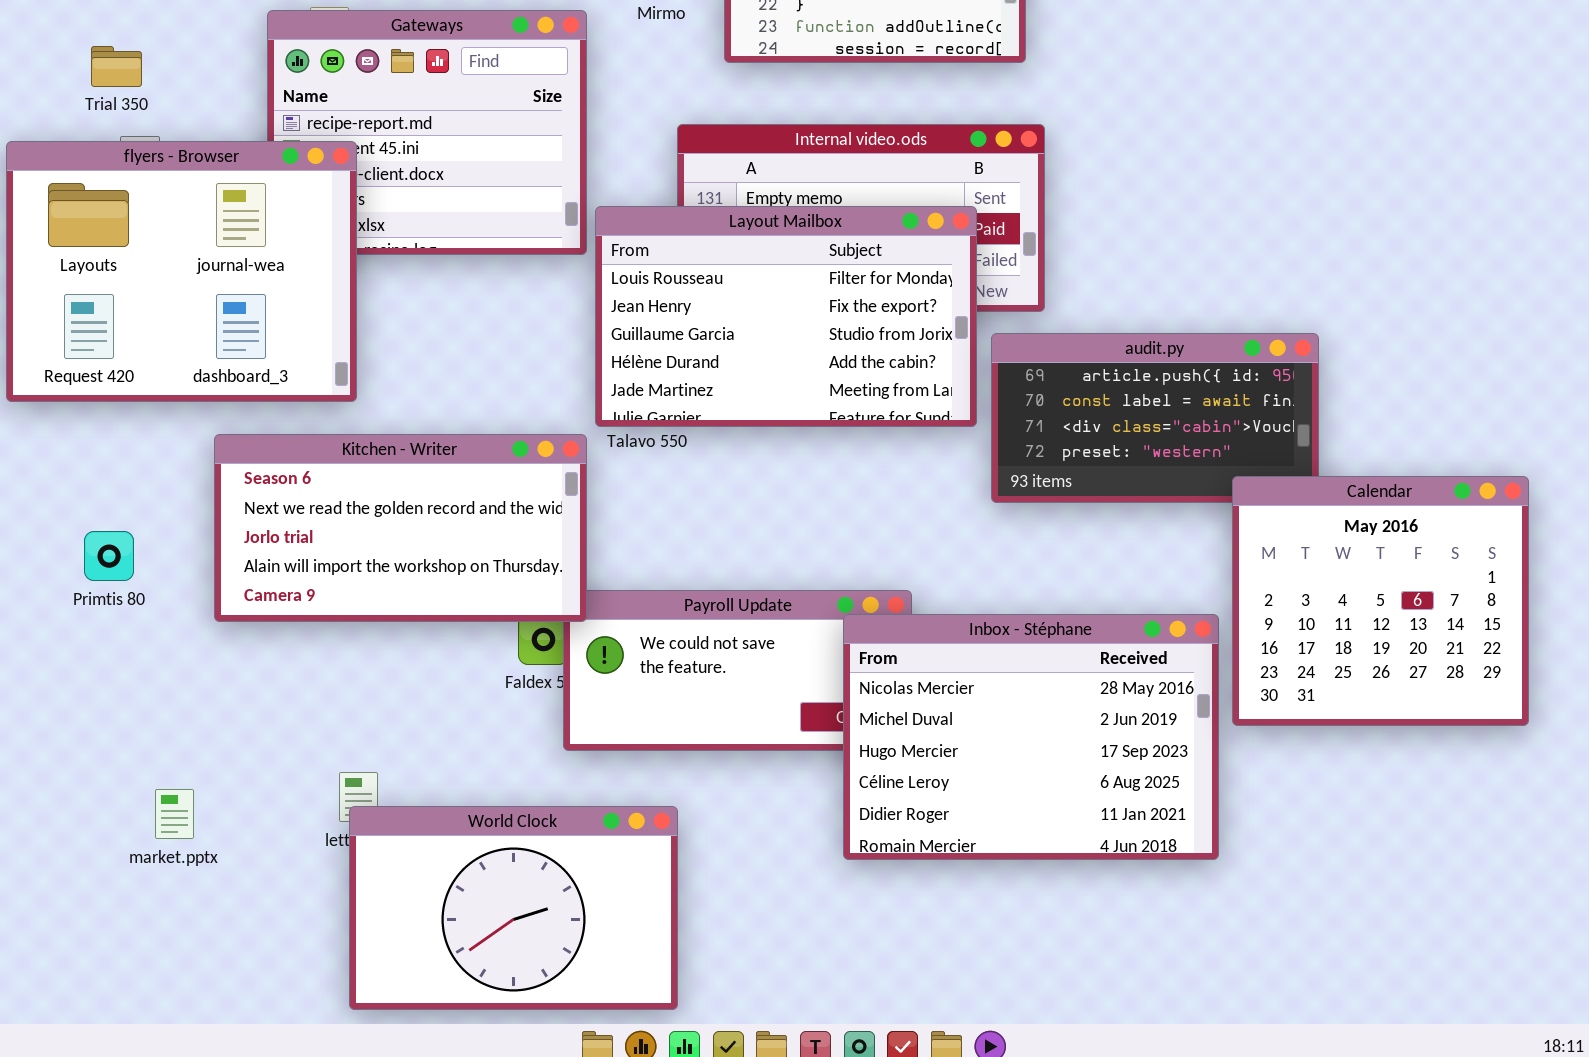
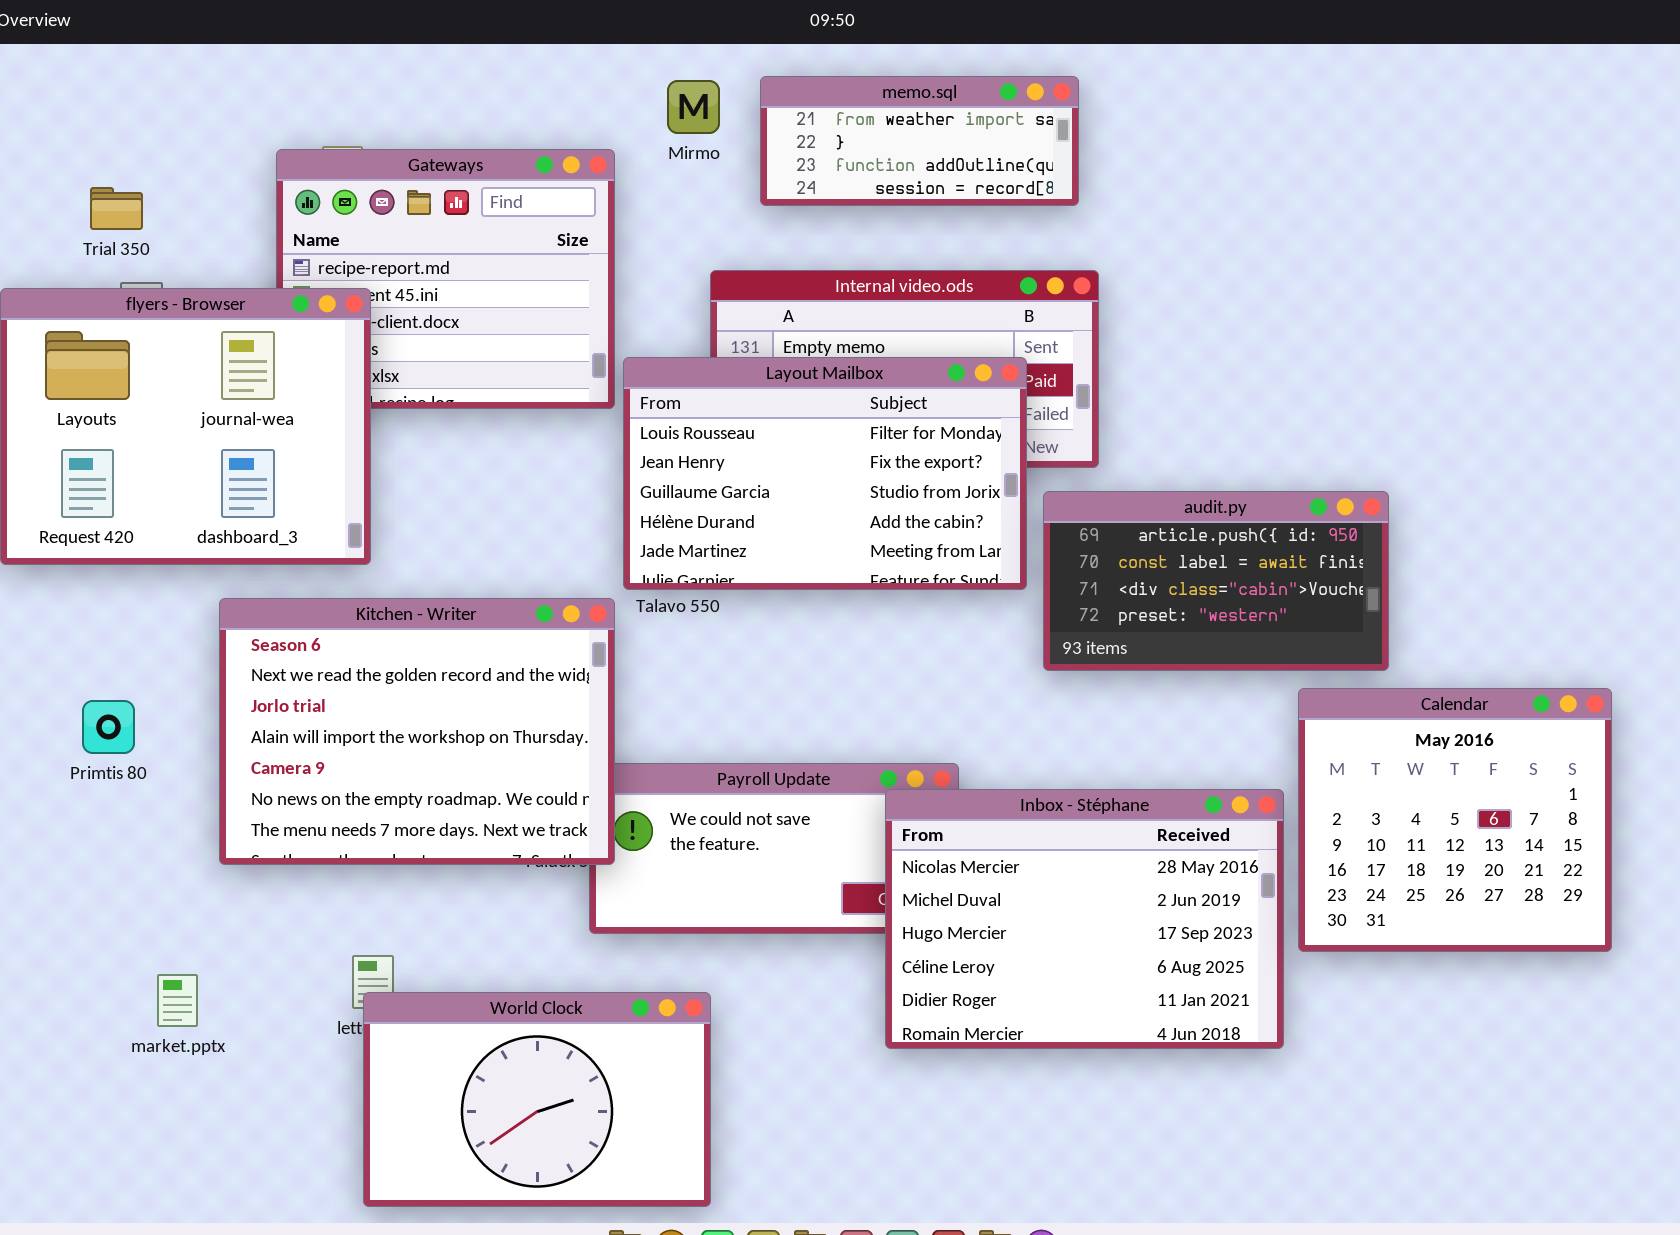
Kitchen - Writer: [214,434,587,622] -> [219,598,615,865], resized
Calendar: [1232,476,1529,726] -> [1298,688,1612,952], moved

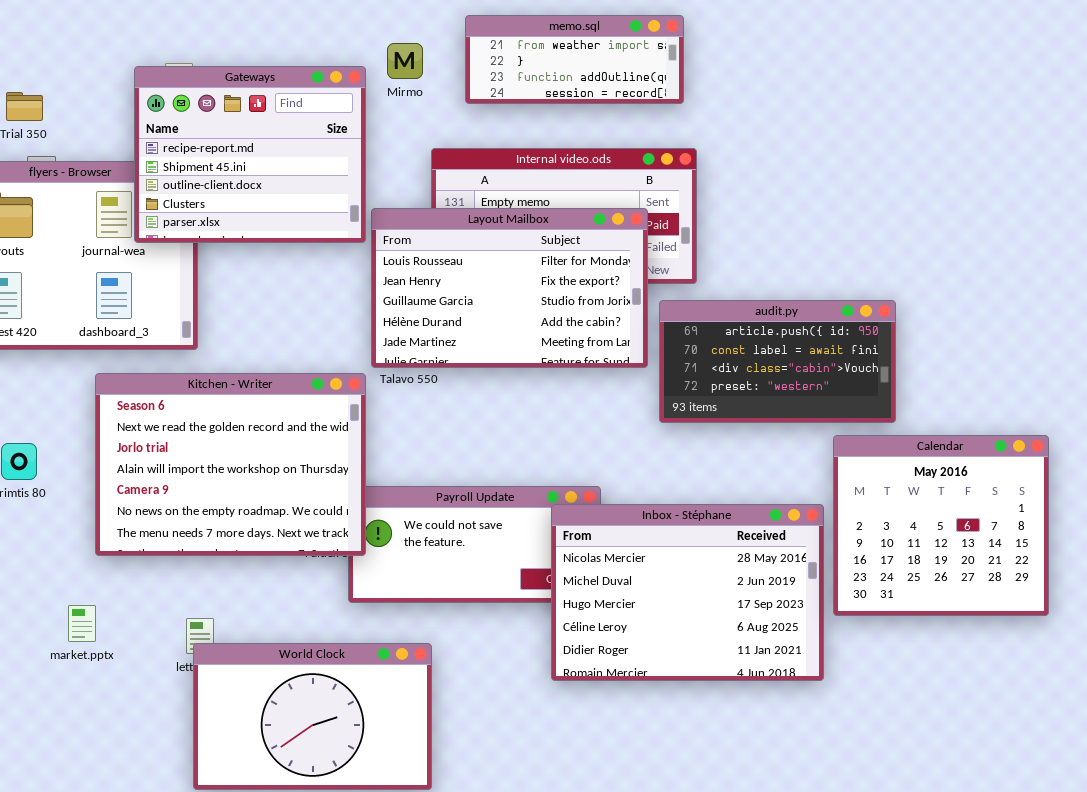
Mirmo: [667,80,720,134] -> [387,43,423,79], moved
Gateways: [276,149,615,409] -> [134,66,366,243], raised
market.pptx: [157,974,198,1027] -> [68,605,96,642], moved

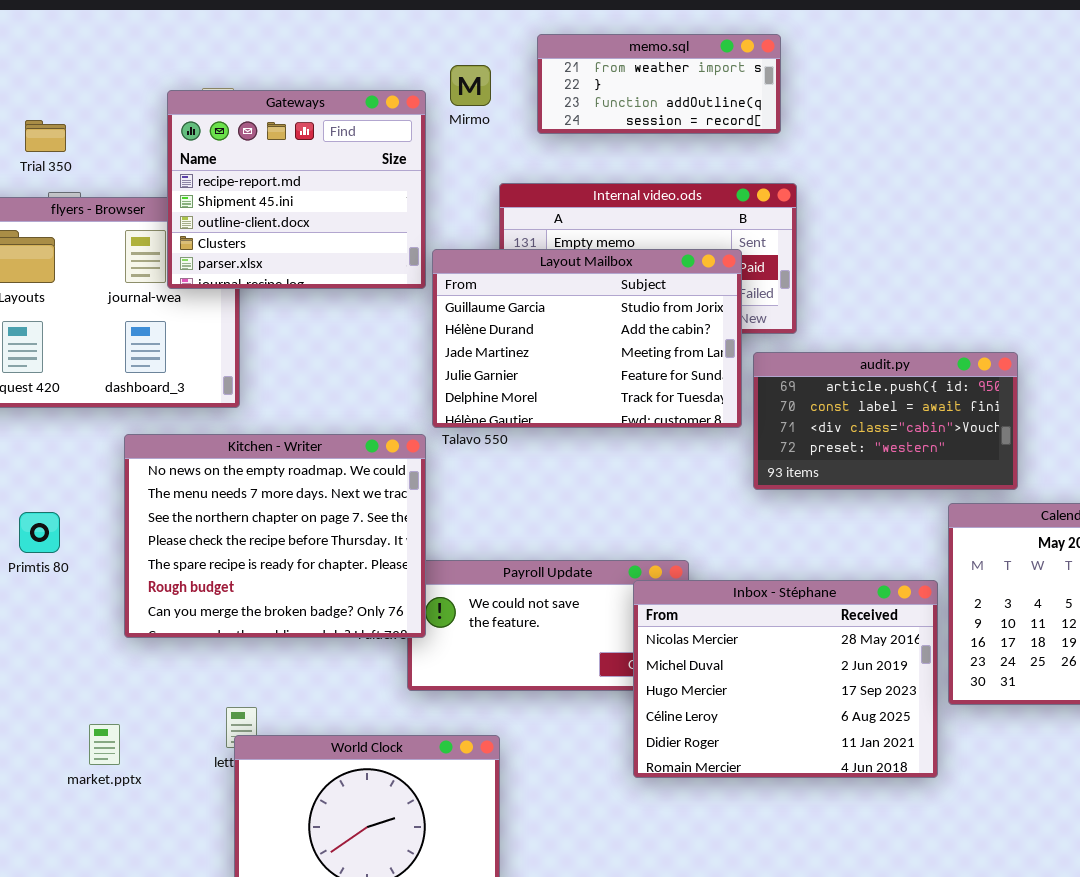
Layout Mailbox: [371,208,648,368] -> [432,249,742,428], scrolled down 2 rows
Kitchen - Writer: [95,373,366,556] -> [124,434,426,638], scrolled down 5 rows
market.pptx: [68,605,96,642] -> [89,724,120,765], moved

